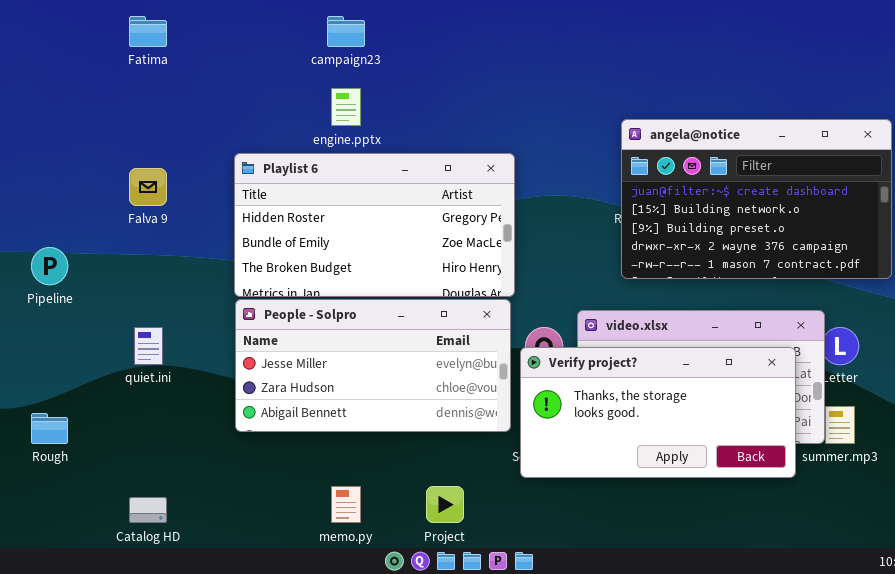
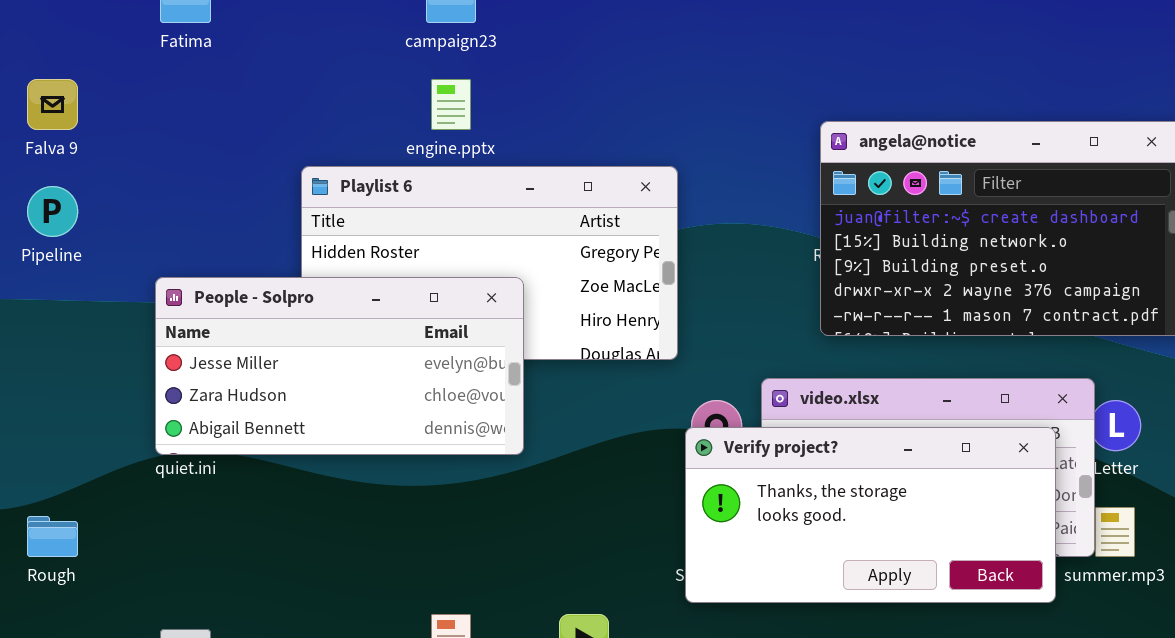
Falva 9: [129,168,167,206] -> [27,79,78,130], moved
Pipeline: [31,247,68,285] -> [27,186,78,237], moved
People - Solpro: [235,299,511,432] -> [155,277,524,455], moved

